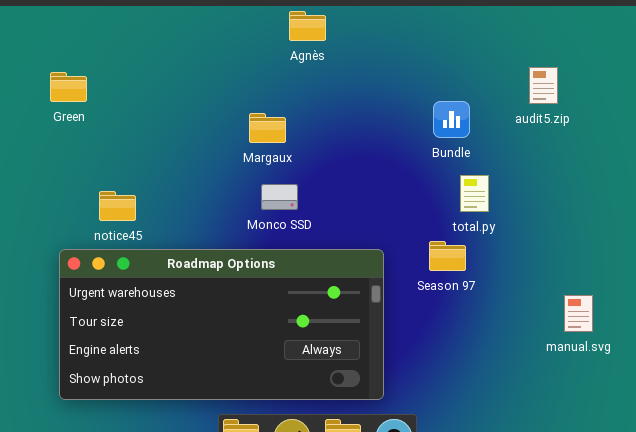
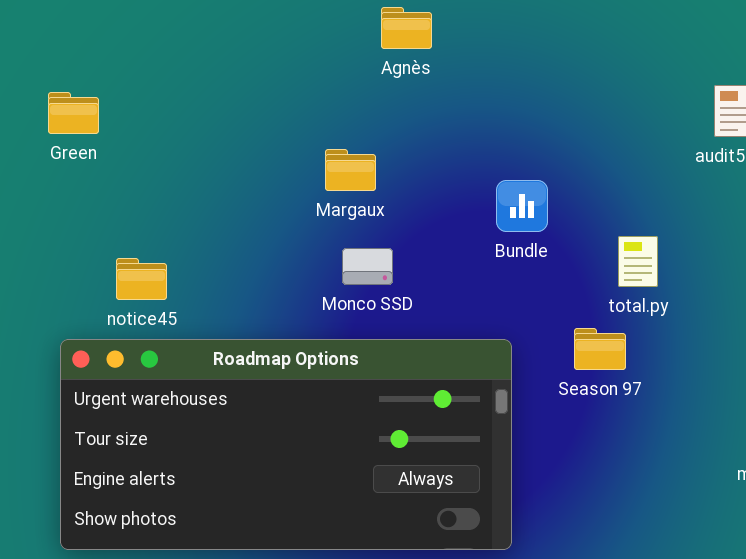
Bundle: [433,101,470,138] -> [496,180,548,232], moved

